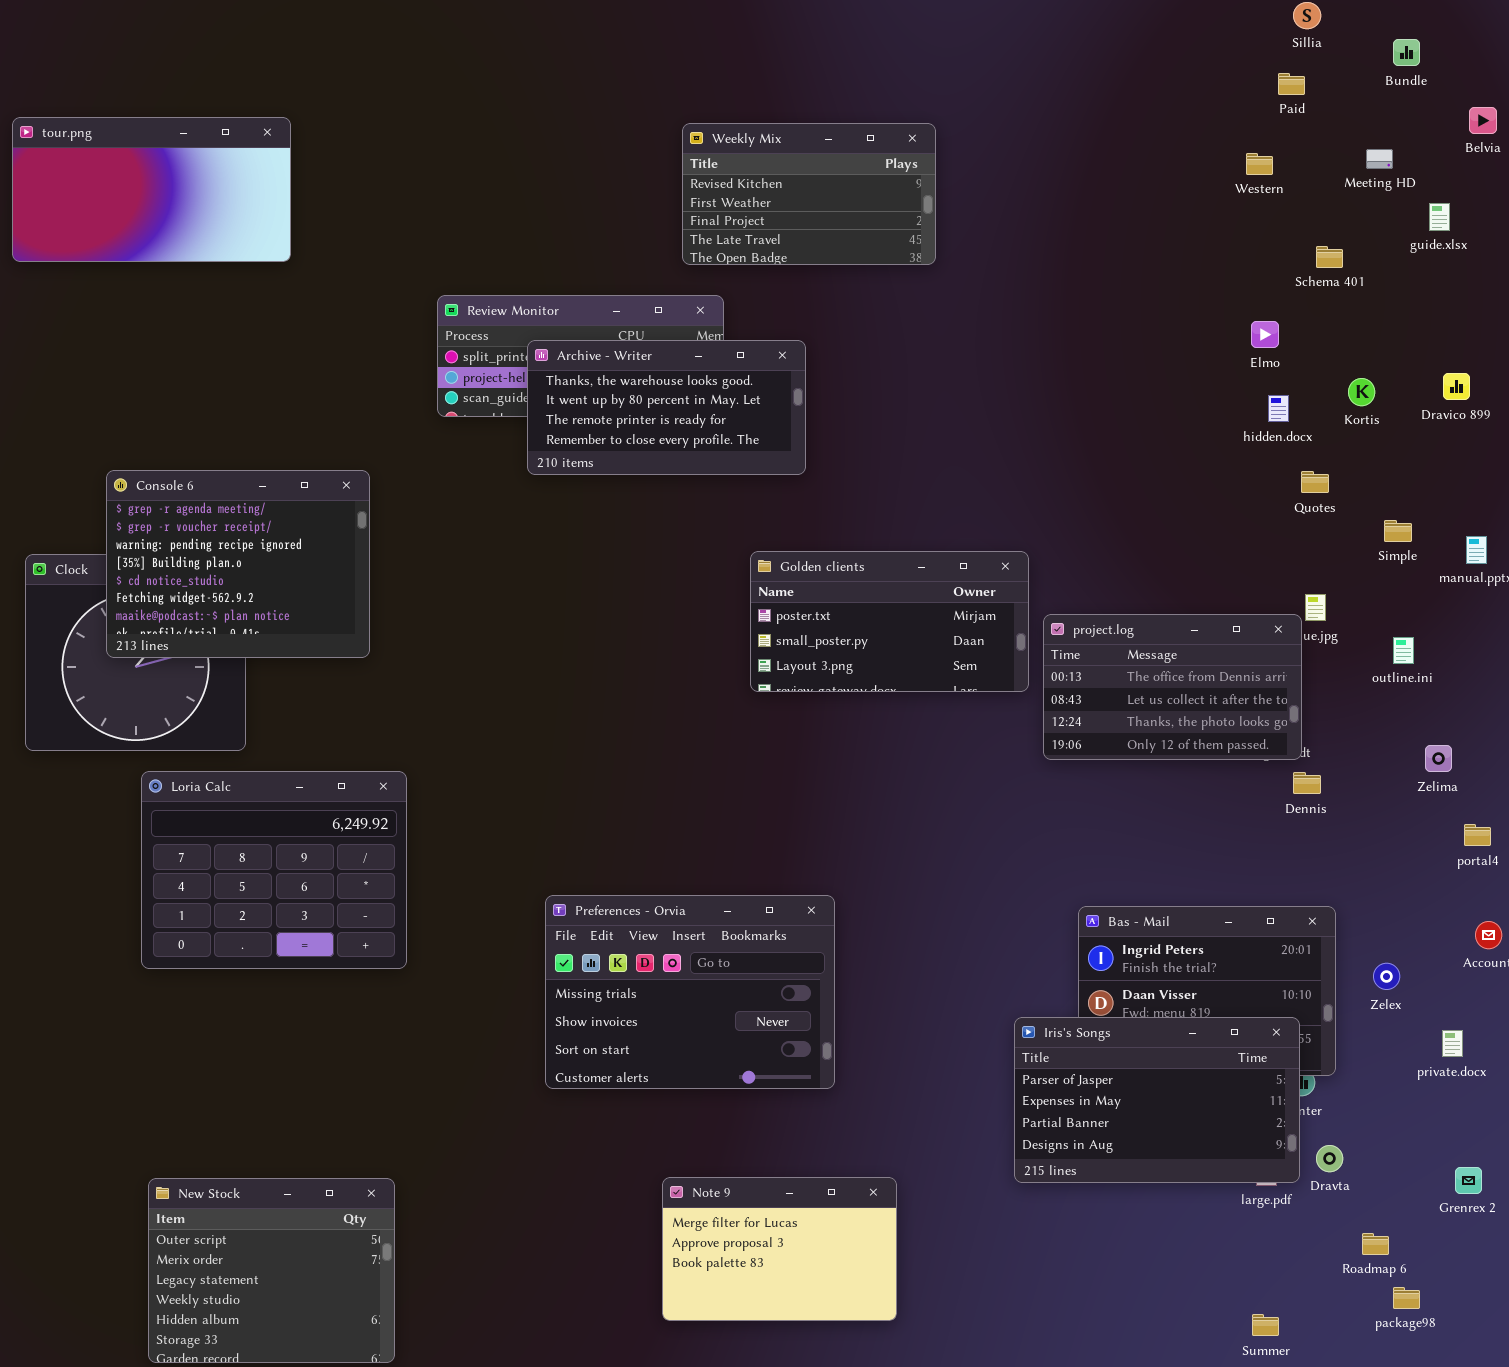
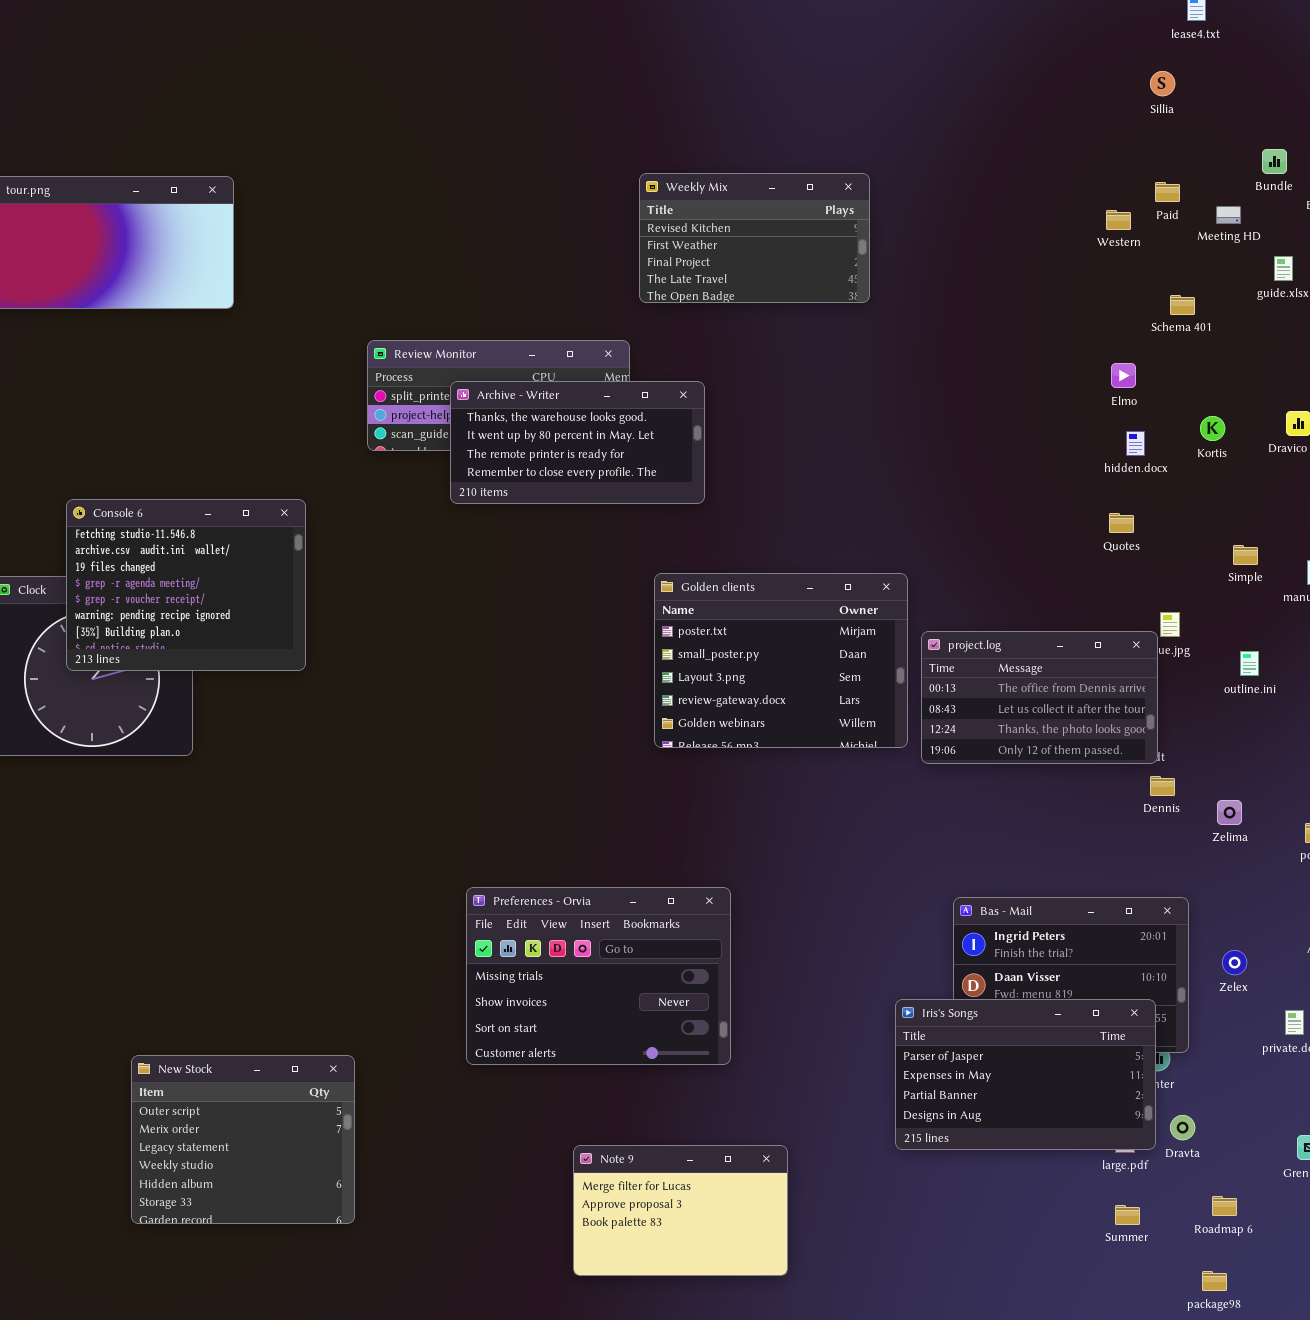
Bundle: [1393,39,1420,66] -> [1262,149,1287,174], moved
Paid: [1278,73,1305,95] -> [1155,182,1180,202], moved
Weekly Mix: [682,123,936,265] -> [639,173,870,303], moved
Console 6: [106,470,370,658] -> [66,499,306,671], scrolled up 3 rows
Quotes: [1301,471,1329,493] -> [1109,513,1134,533], moved
Golden clients: [750,551,1029,692] -> [654,573,908,748], resized
Zelima: [1425,745,1452,772] -> [1217,800,1242,825], moved
Loria Calc: [141,771,407,969] -> none, closed
New Stock: [148,1178,395,1363] -> [131,1055,355,1224], moved
package98: [1393,1287,1420,1309] -> [1202,1271,1227,1291], moved
Summer: [1252,1314,1279,1336] -> [1115,1205,1140,1225], moved

